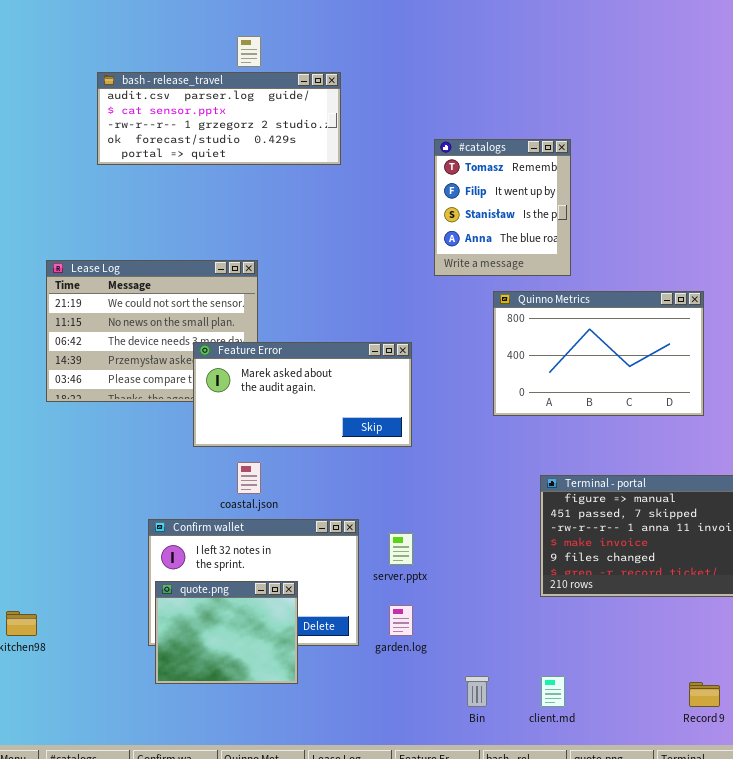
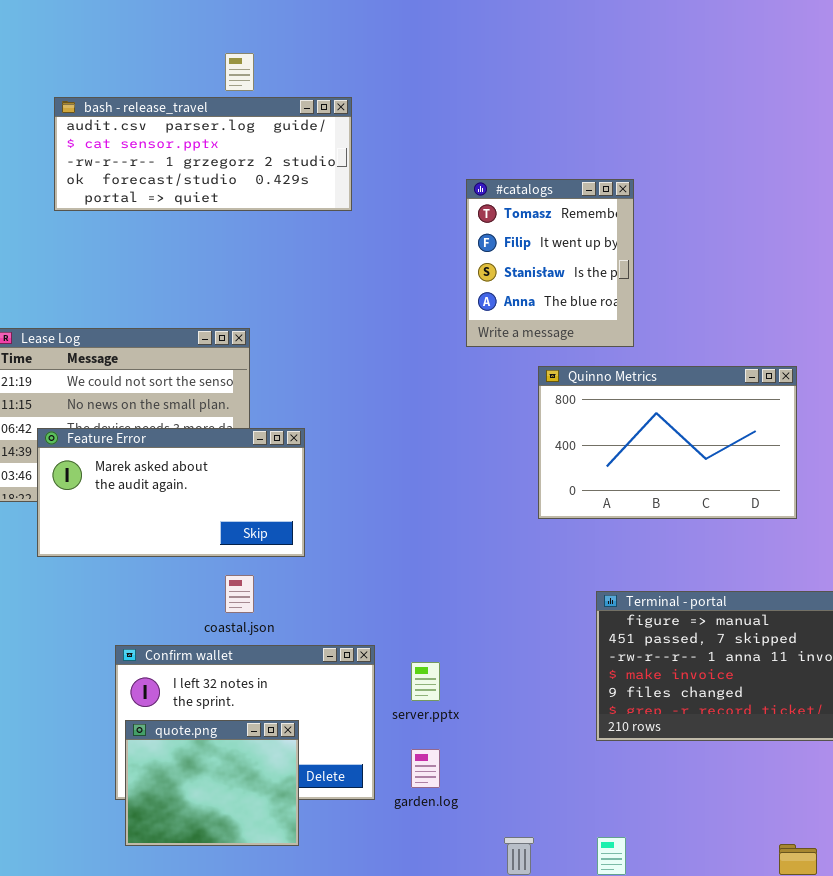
Feature Error: [193,342,412,447] -> [37,428,305,557], moved

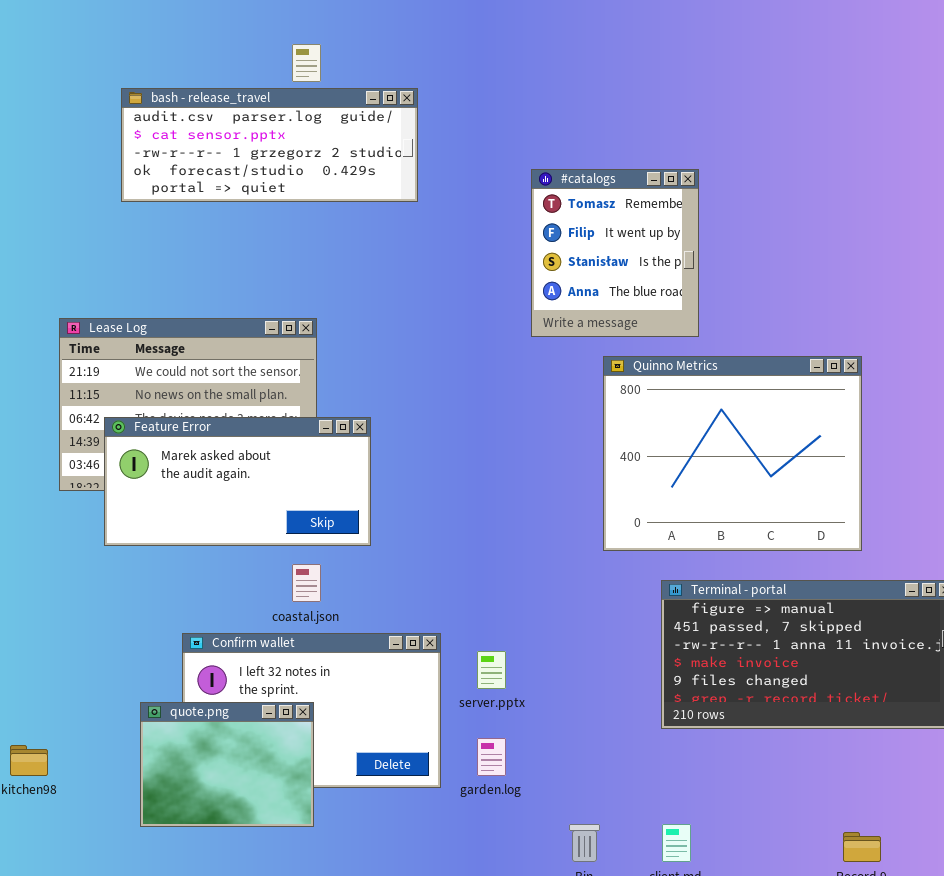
Quinno Metrics: [538,366,797,519] -> [603,356,862,551], resized
quote.png: [125,720,299,846] -> [140,702,314,827], moved

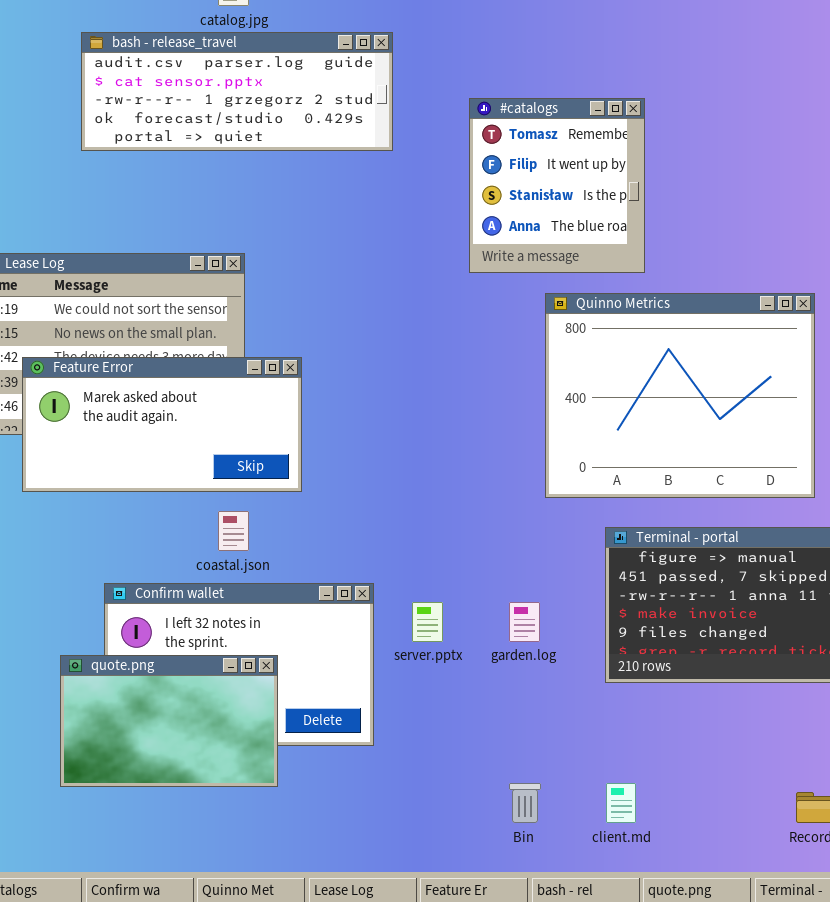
bash - release_travel: [121,88,418,202] -> [81,32,393,151], moved
quote.png: [140,702,314,827] -> [60,655,278,787], resized
garden.log: [477,738,506,776] -> [509,602,540,642], moved

